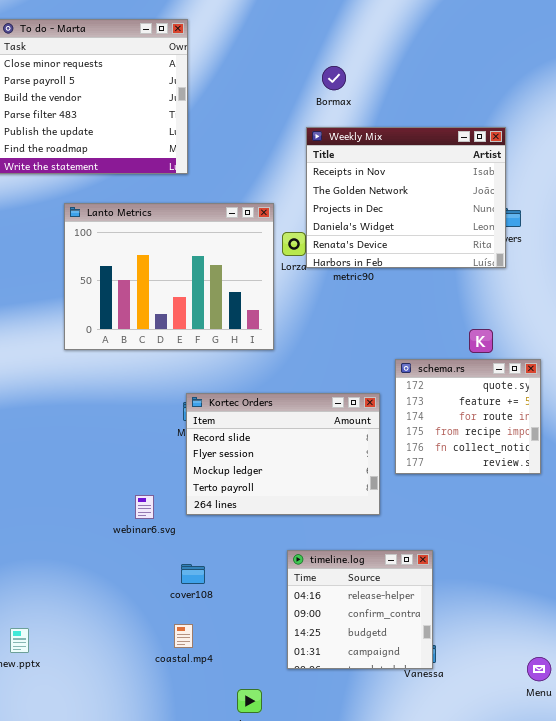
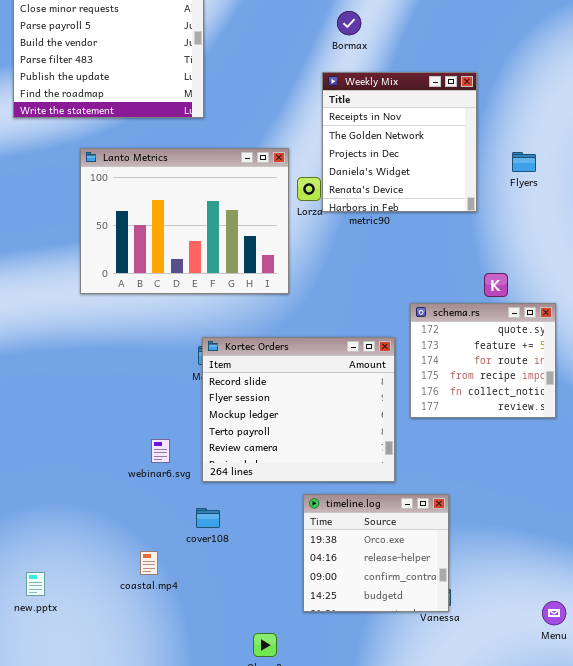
Weekly Mix: [306,127,506,268] -> [322,72,477,212], resized
Kortec Orders: [186,393,380,515] -> [202,337,395,482], resized
timeline.log: [287,550,433,669] -> [303,494,449,612], scrolled up 1 row
coastal.mp4: [174,624,193,648] -> [140,551,158,575], moved

